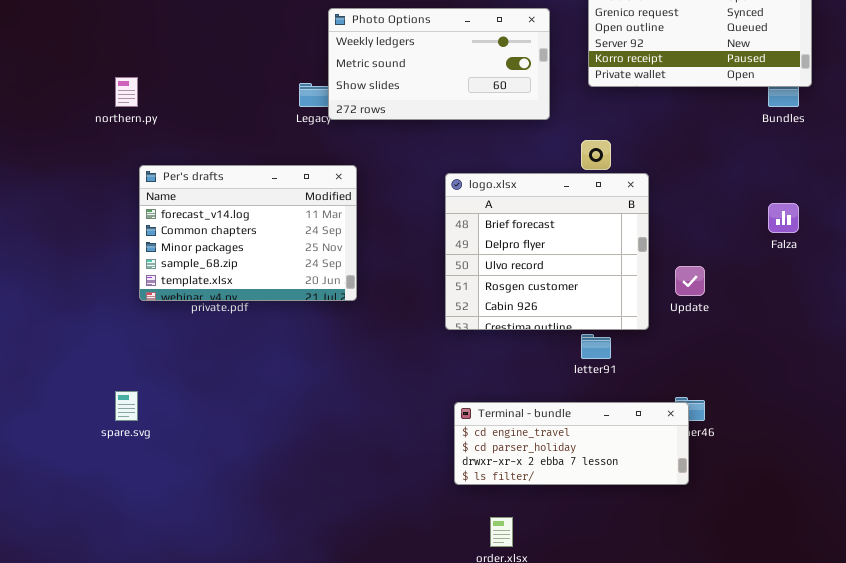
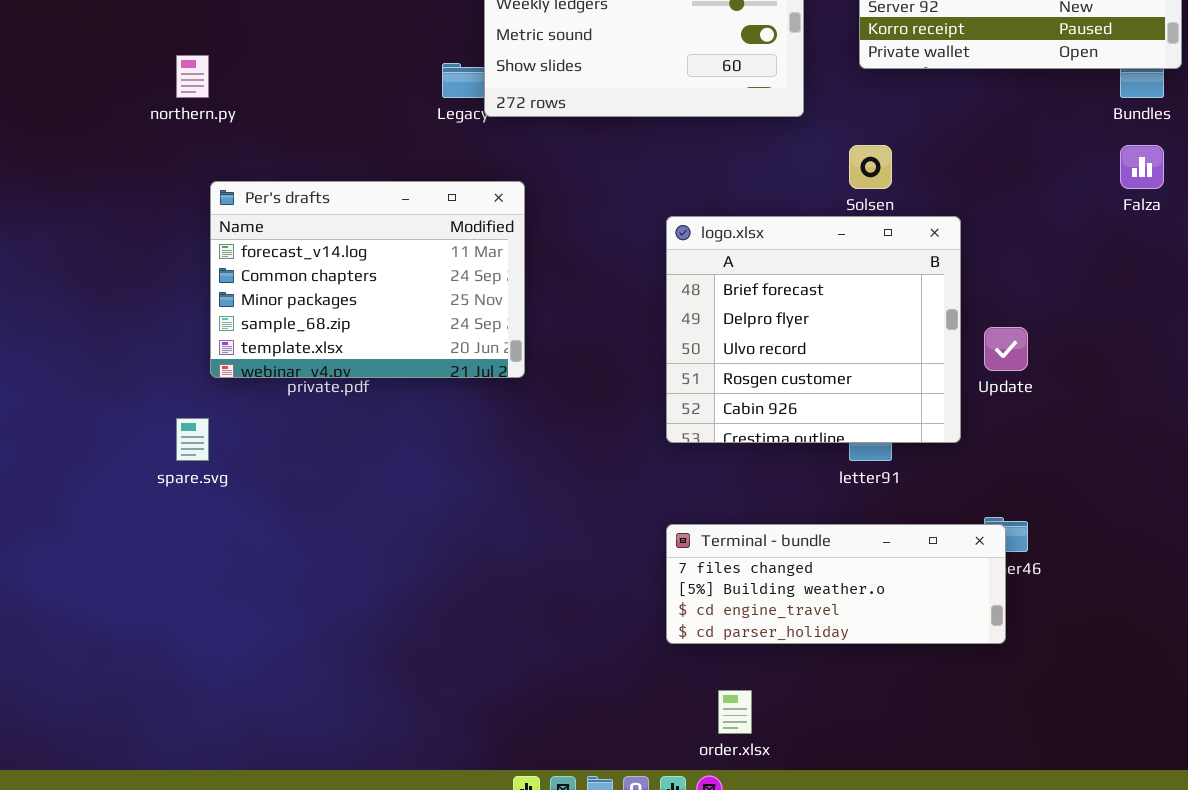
logo.xlsx: [445,173,649,330] -> [666,216,961,443], moved
Falza: [768,203,799,233] -> [1120,145,1164,189], moved
spare.svg: [115,391,138,421] -> [176,418,209,461], moved
Terminal - bundle: [454,402,689,485] -> [666,524,1006,644], scrolled up 2 rows

